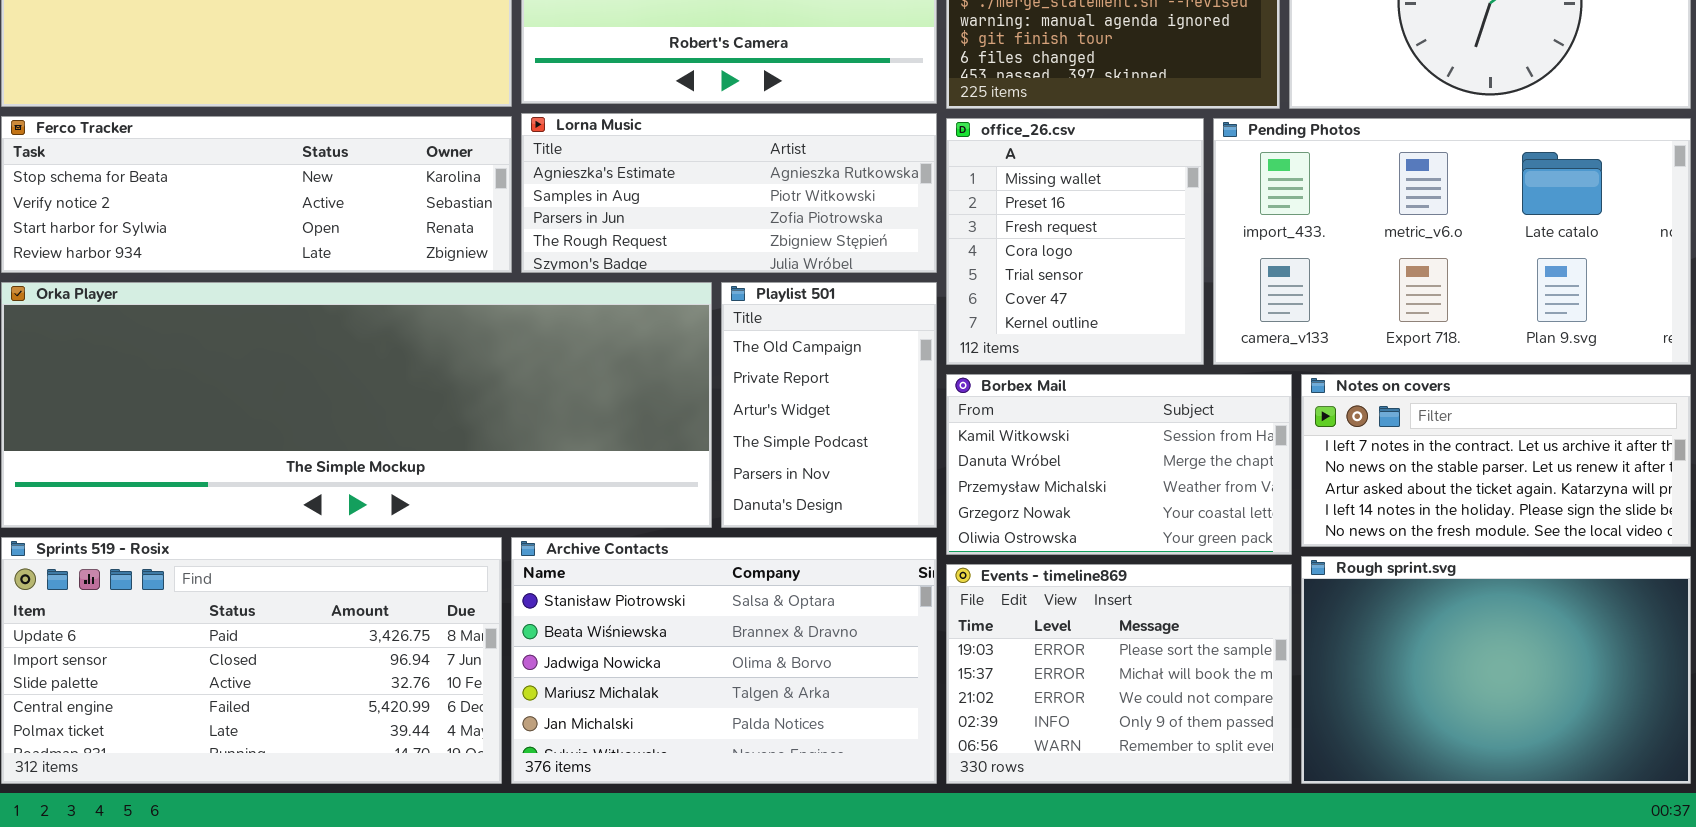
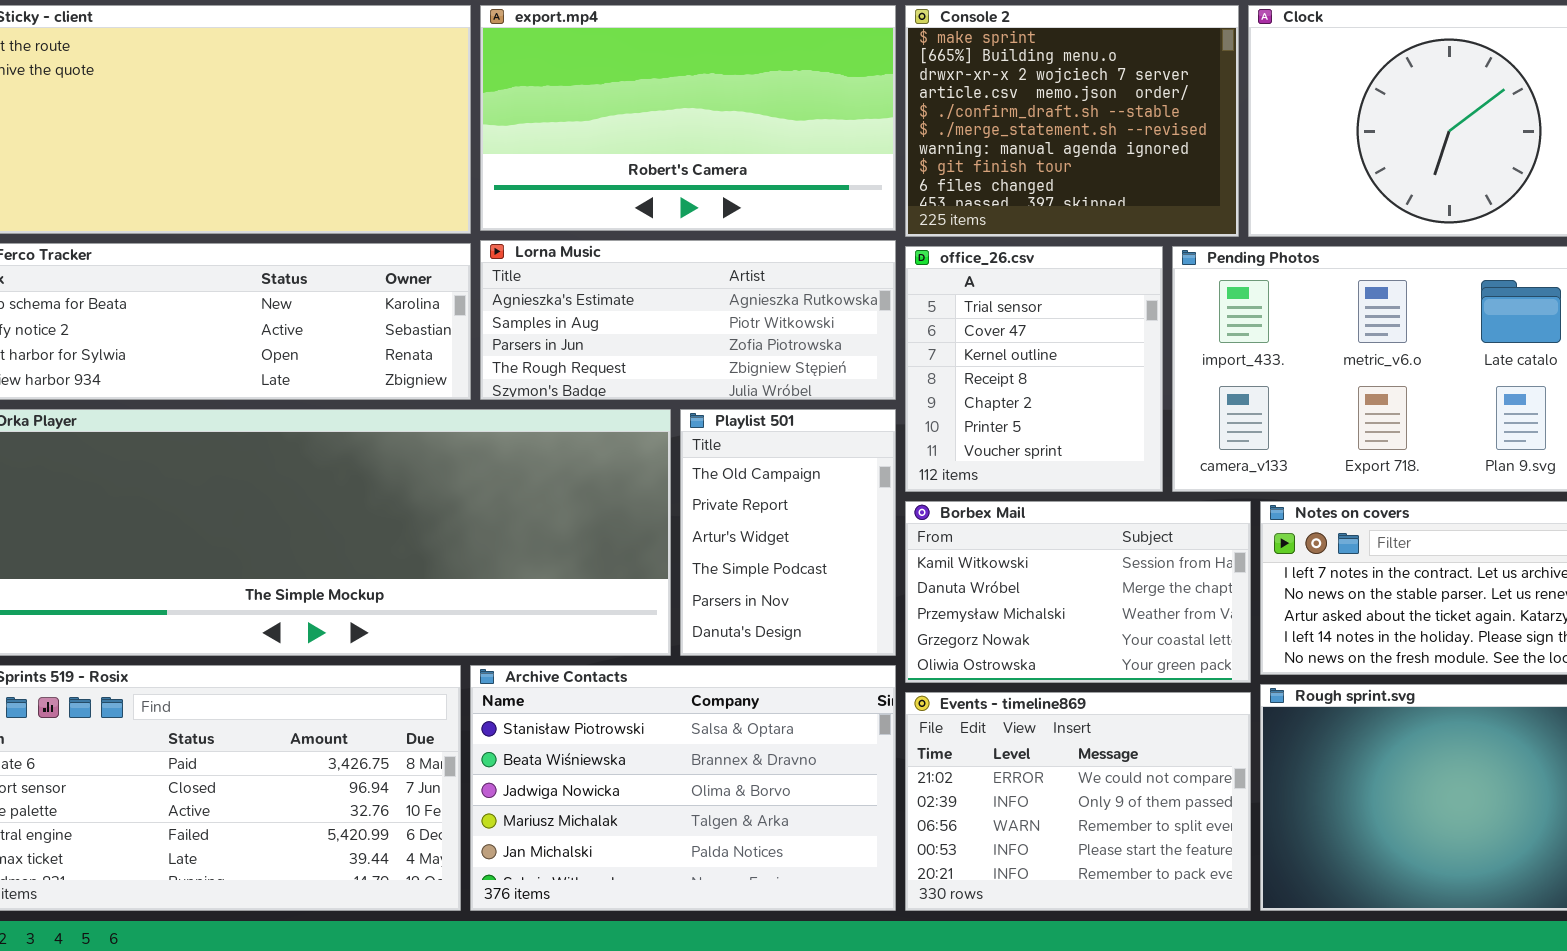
office_26.csv: [946,118,1204,365] -> [905,246,1163,492], scrolled down 4 rows
Events - timeline869: [946,564,1292,784] -> [905,692,1251,911], scrolled down 2 rows

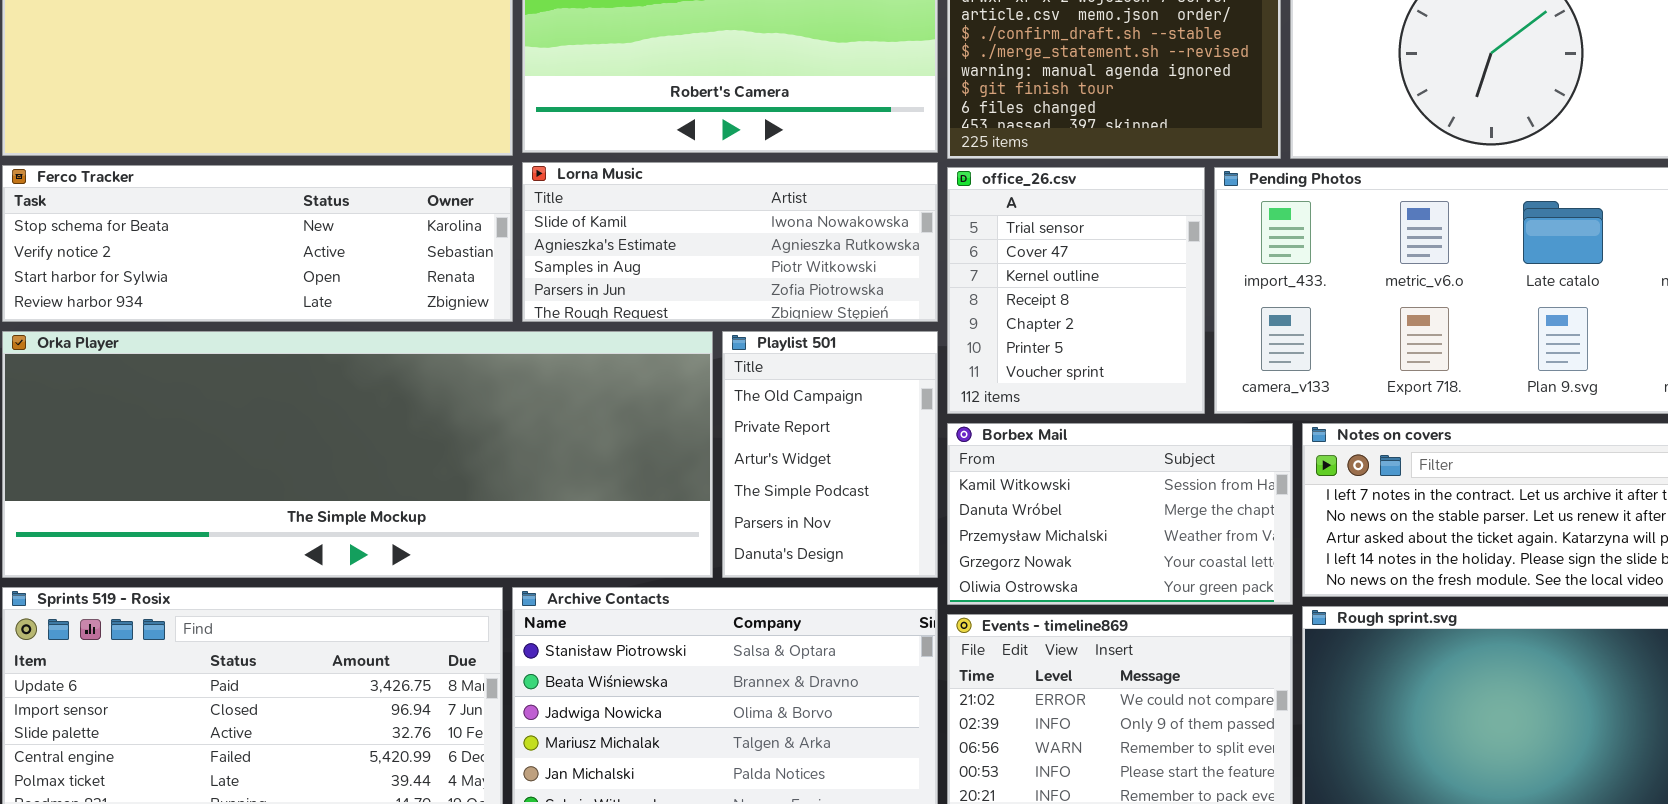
Lorna Music: [480,240,896,400] -> [522,162,938,322], scrolled up 1 row

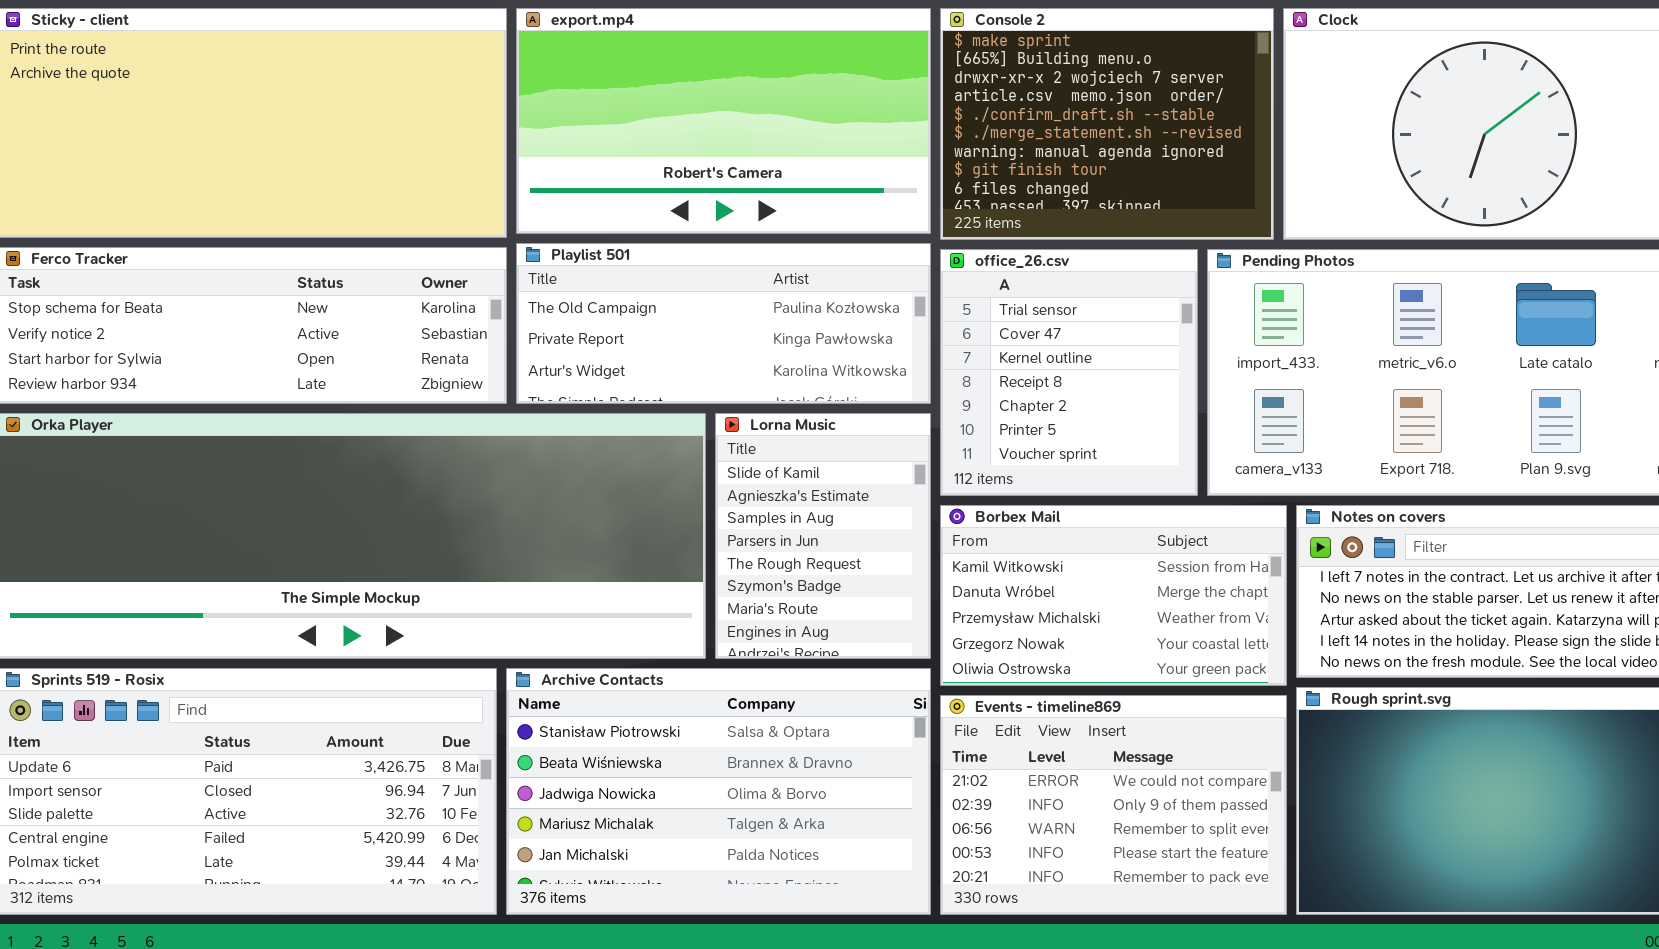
Lorna Music: [522,162,938,322] -> [715,413,931,659], moved, resized
Playlist 501: [722,331,938,578] -> [516,243,931,404], moved, resized

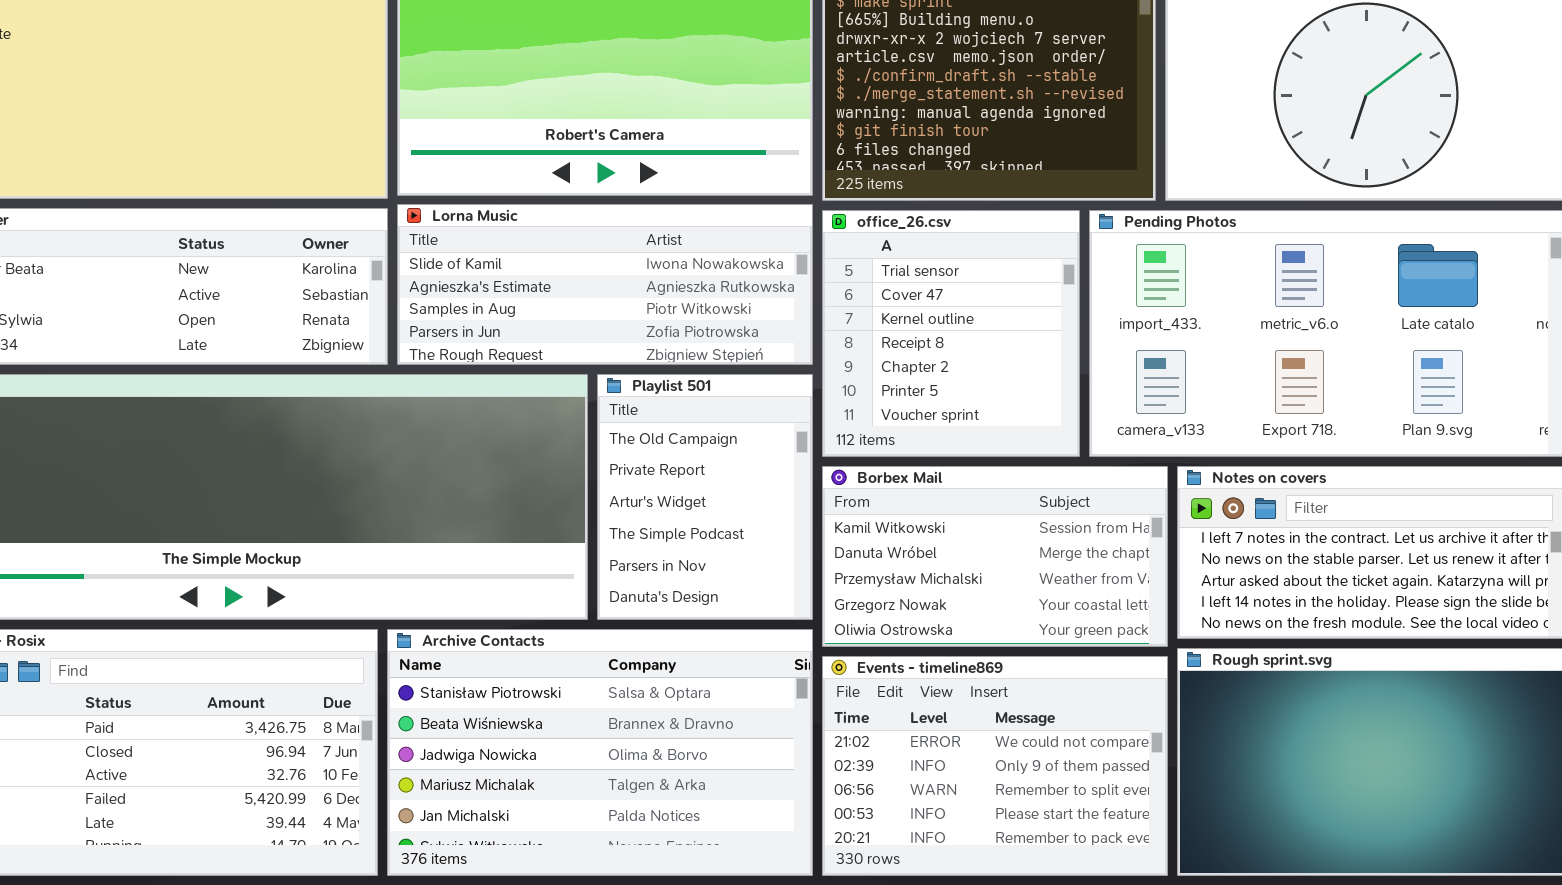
Playlist 501: [516,243,931,404] -> [597,374,813,620], moved, resized
Lorna Music: [715,413,931,659] -> [397,204,813,365], moved, resized

